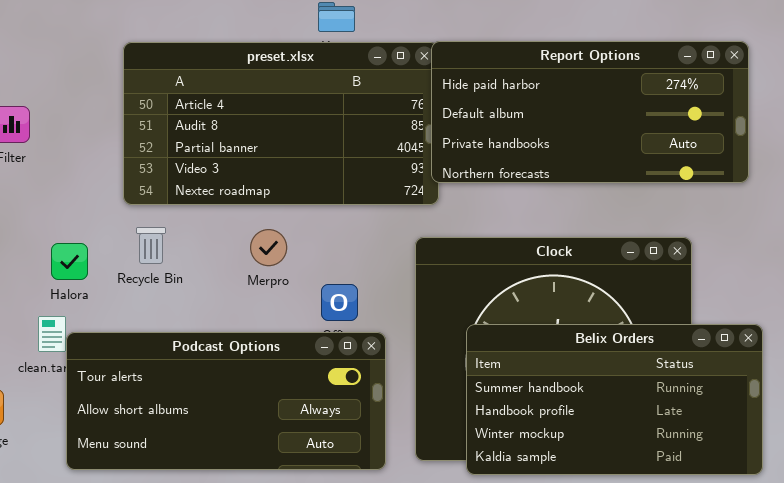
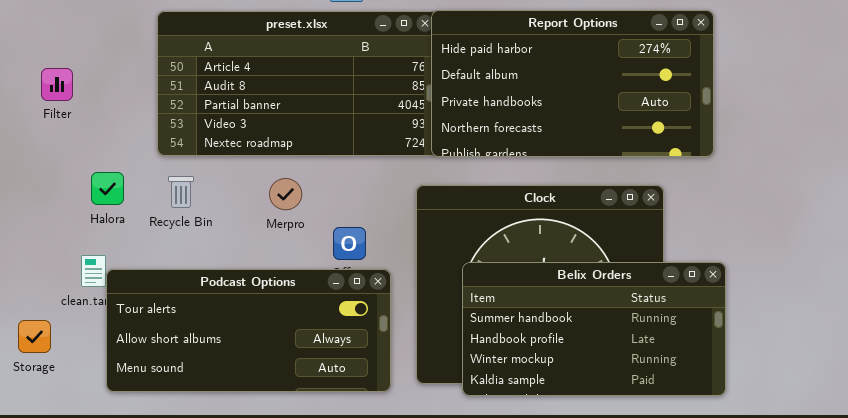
Report Options: [431,41,749,183] -> [431,10,714,157], resized
Halora: [51,243,88,280] -> [91,172,124,205], moved

